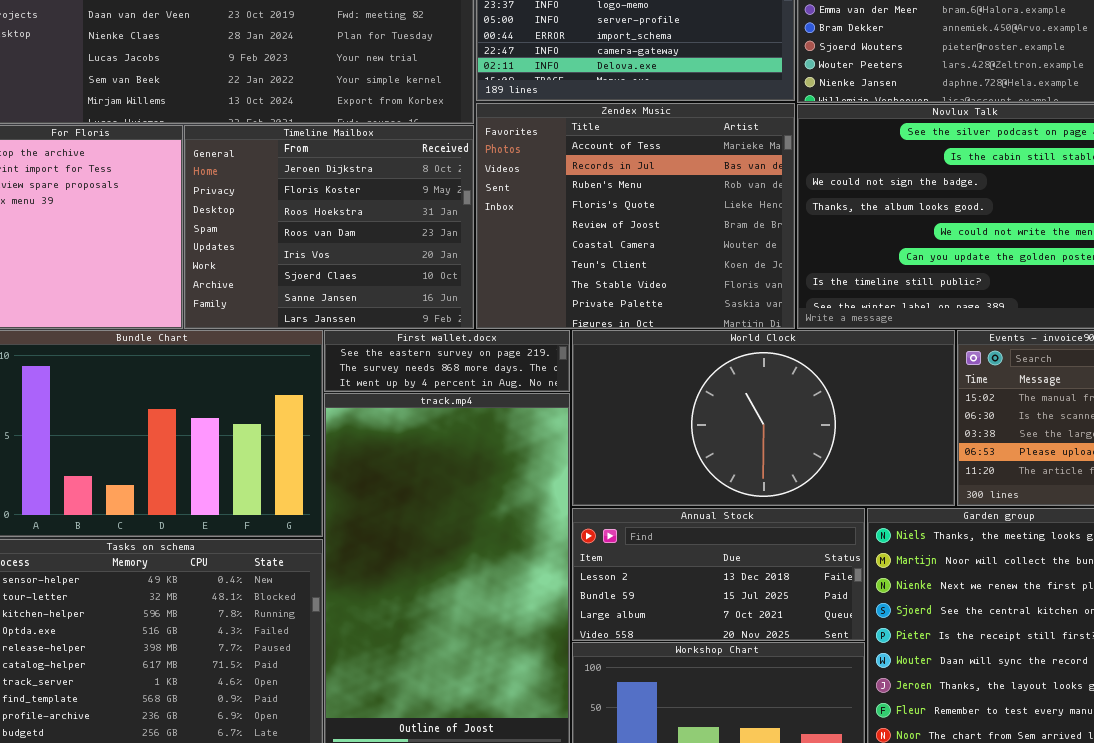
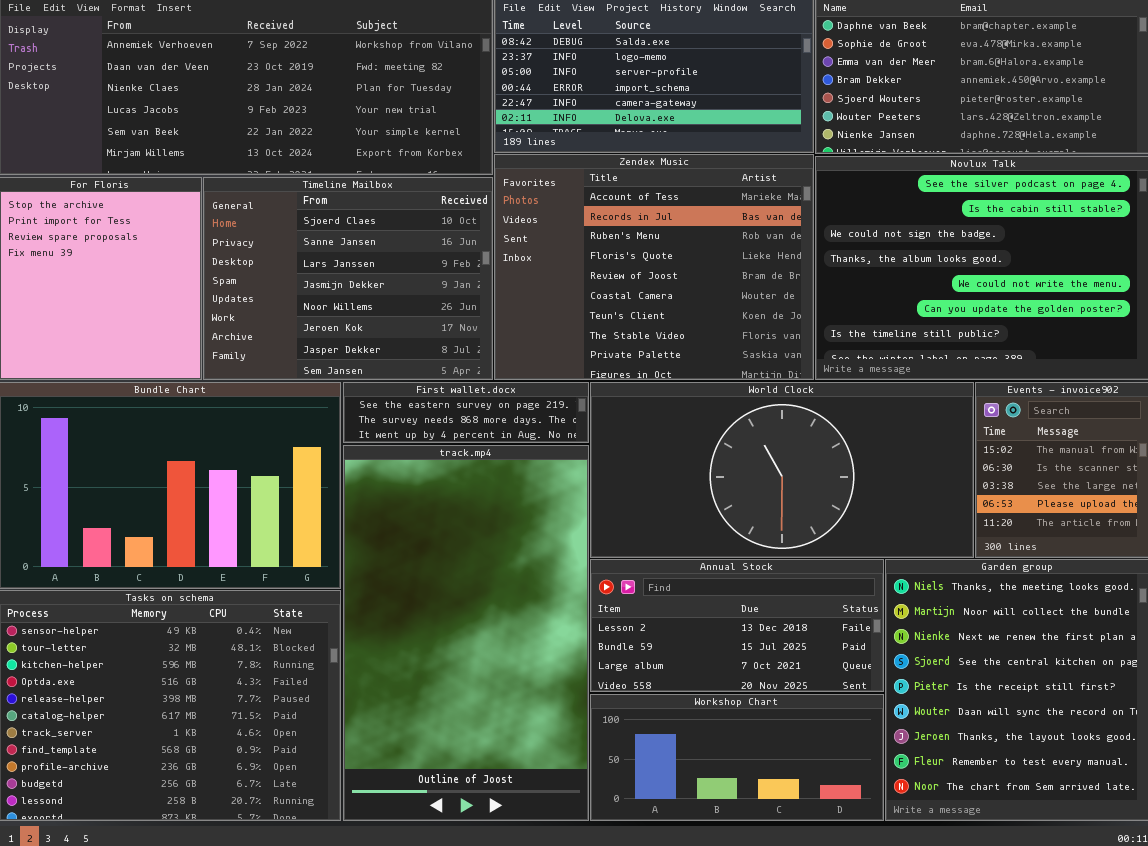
Timeline Mailbox: [184,125,474,329] -> [203,177,493,380], scrolled down 5 rows

